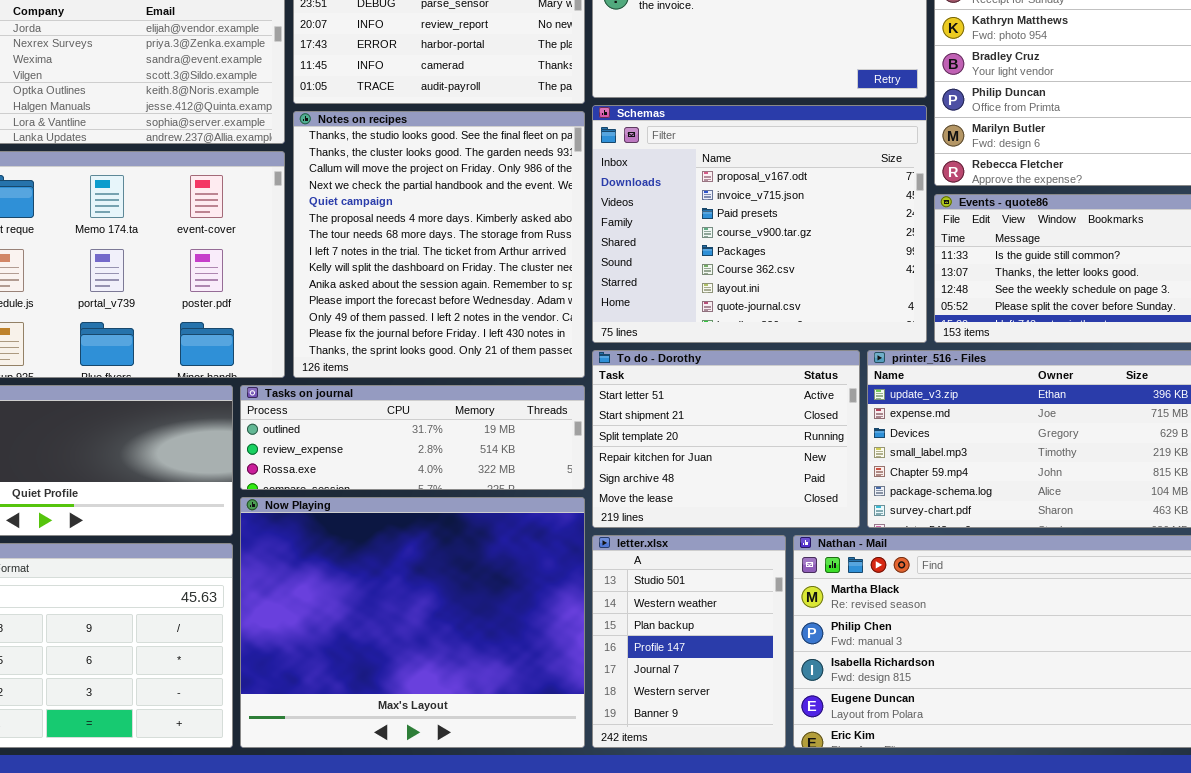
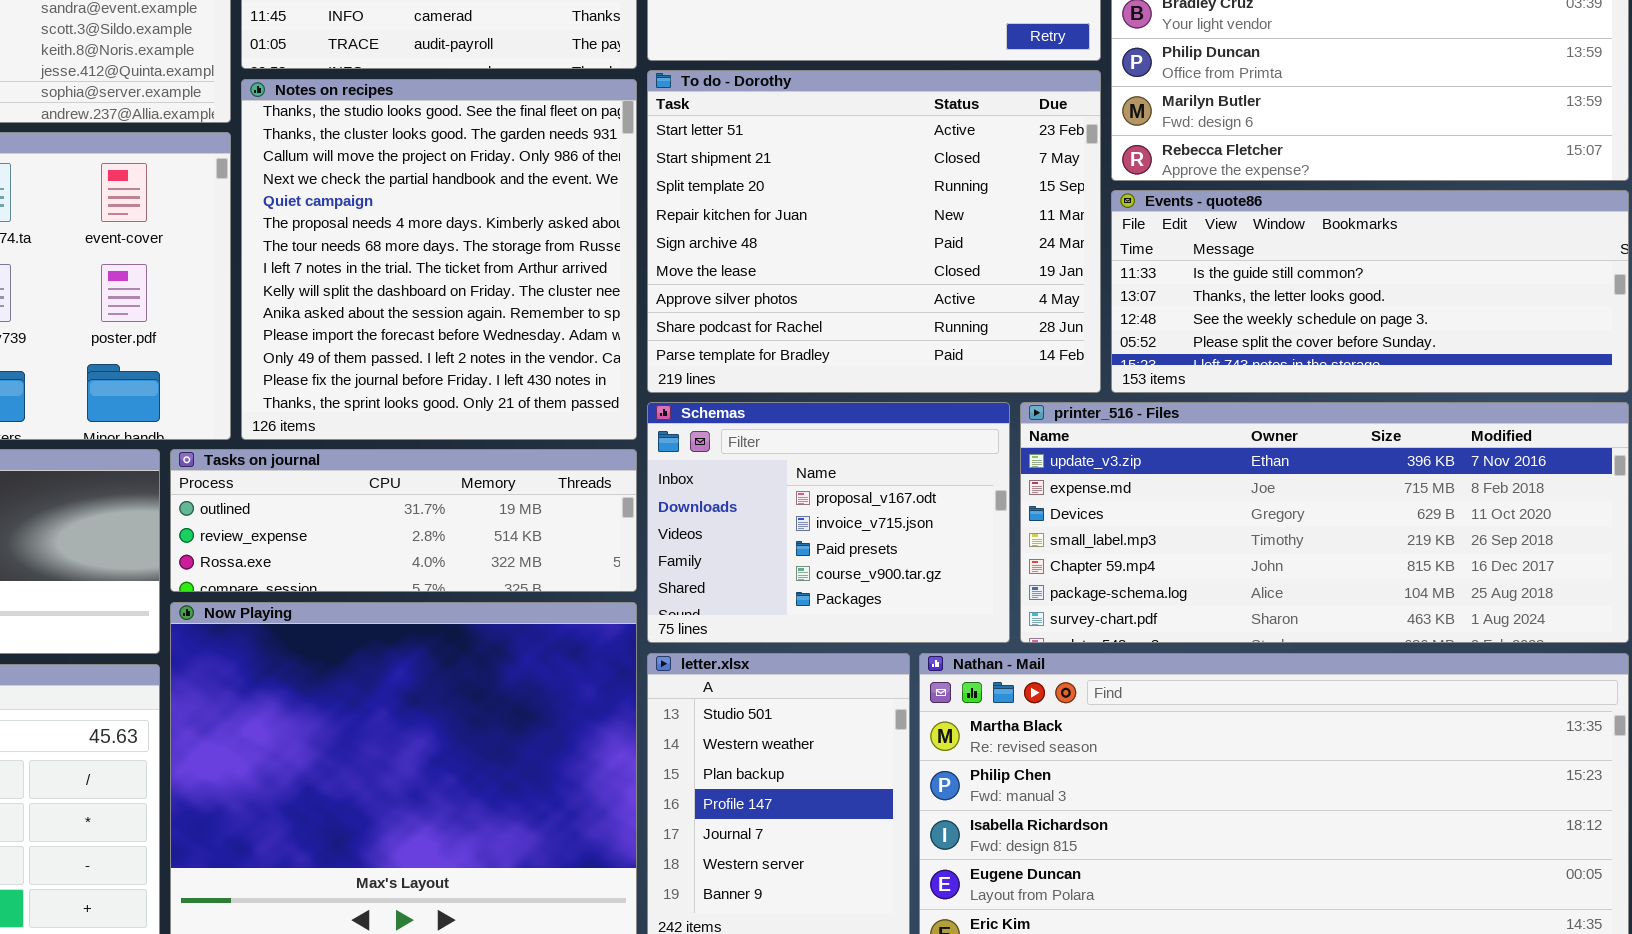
Schemas: [592,105,927,343] -> [647,402,1010,643], moved, resized
To do - Dorothy: [592,350,860,528] -> [647,70,1101,393], moved, resized

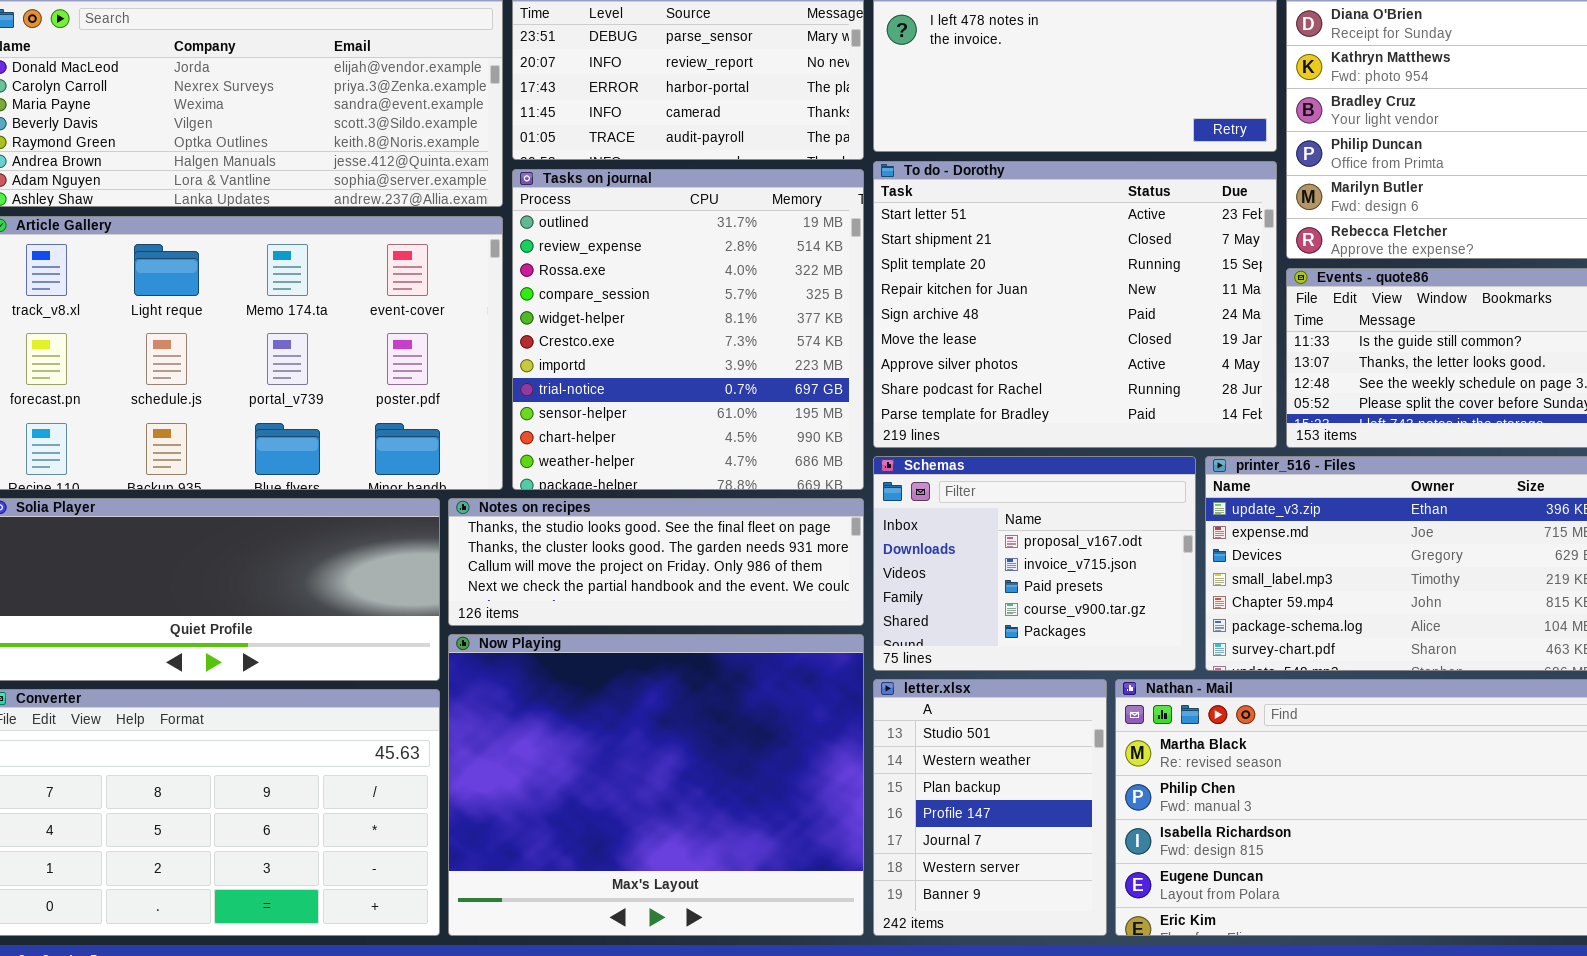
Notes on recipes: [241,79,637,440] -> [448,498,864,626], moved, resized
Tasks on journal: [170,449,637,592] -> [512,169,864,490], moved, resized

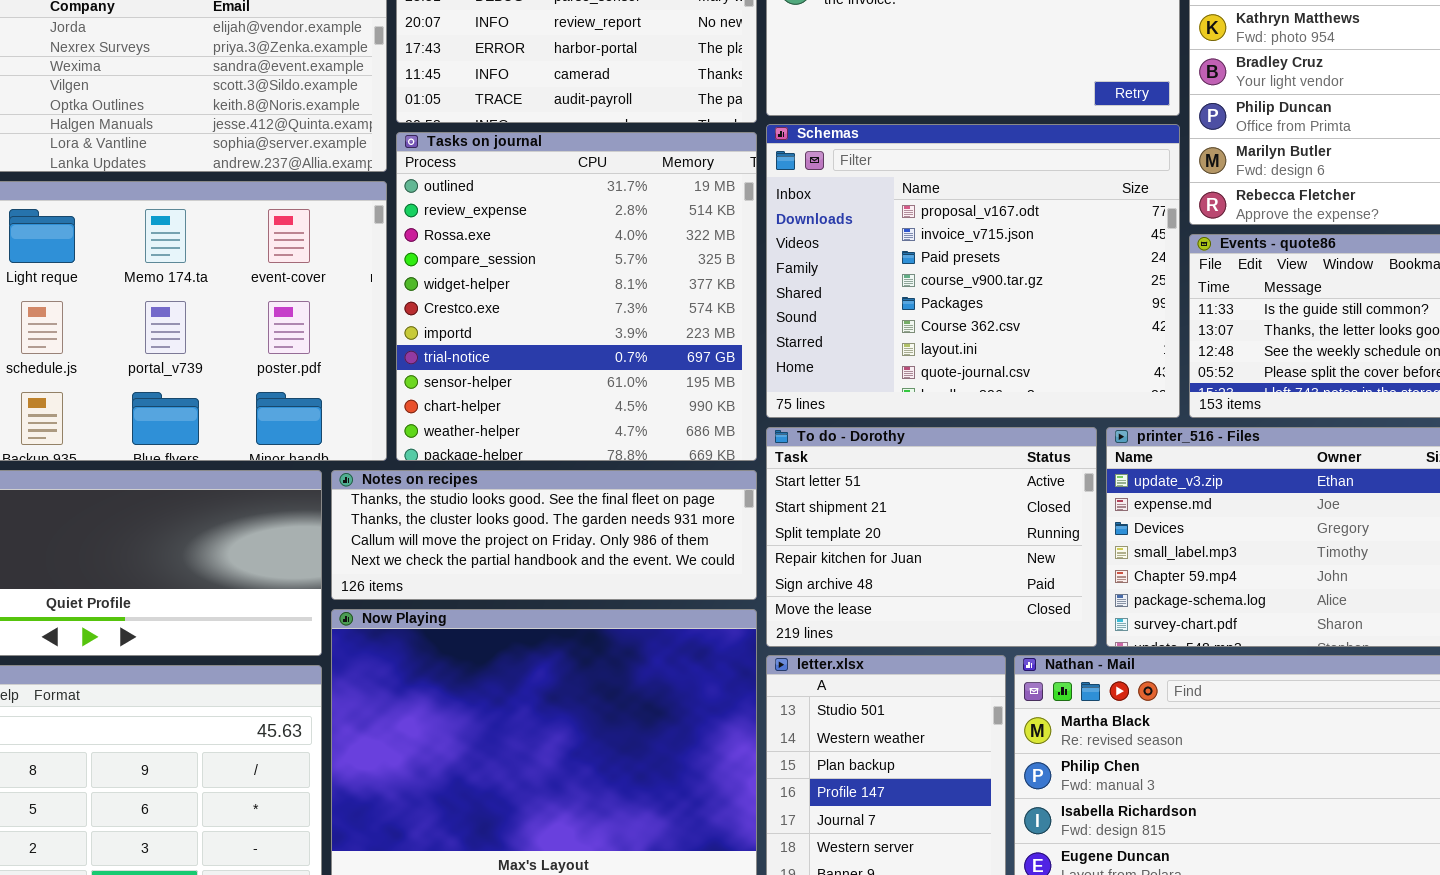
To do - Dorothy: [873,161,1277,448] -> [766,427,1097,647], moved, resized
Schemas: [873,456,1196,671] -> [766,124,1180,418], moved, resized

